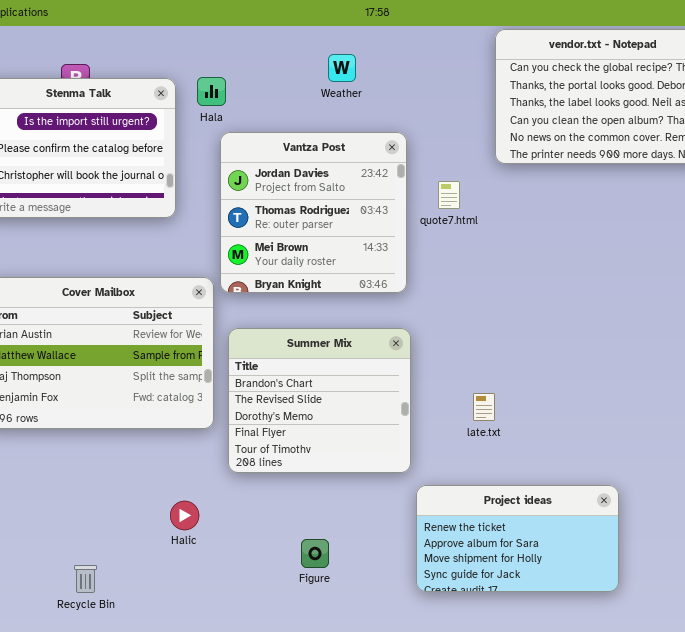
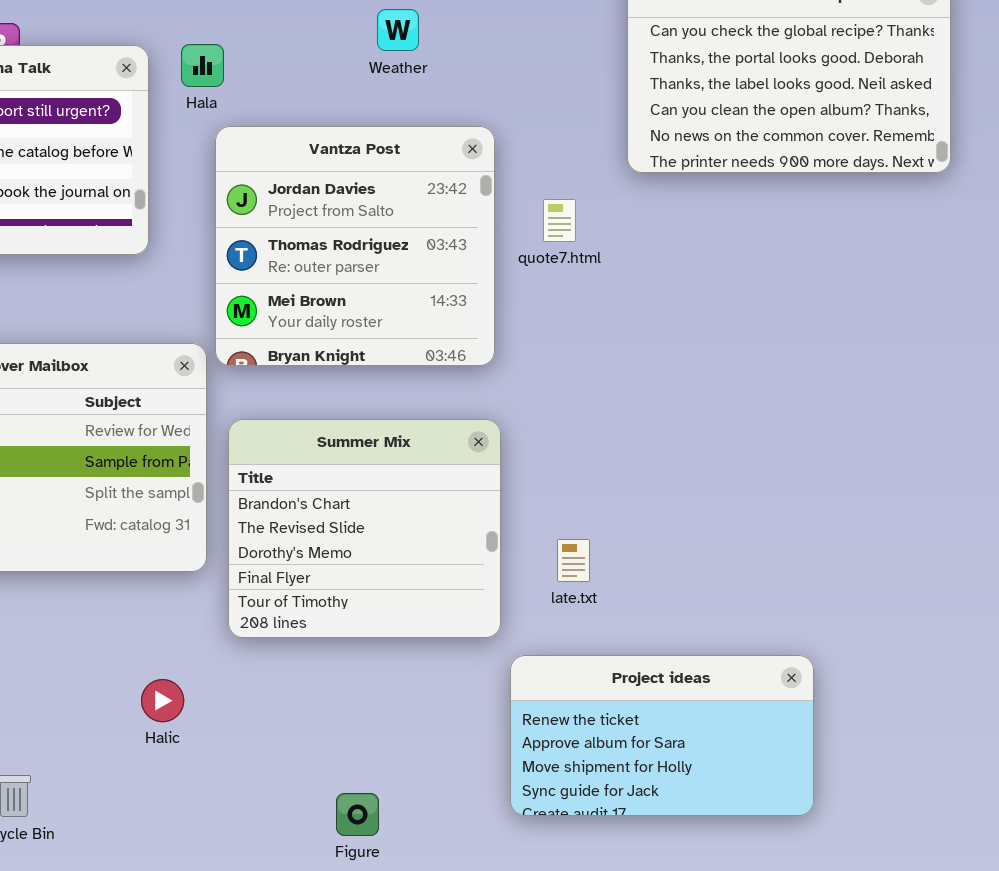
late.txt: [473,393,495,421] -> [557,539,590,582], moved
Figure: [301,539,329,568] -> [336,793,379,836], moved

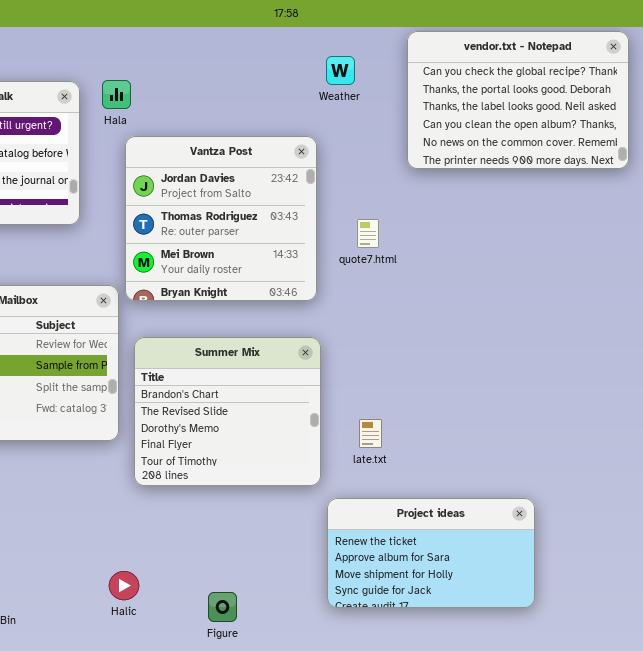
Weather: [377,9,419,51] -> [326,56,355,85], moved
quote7.html: [543,199,576,242] -> [357,219,379,248], moved
Halic: [141,679,184,722] -> [109,571,139,600], moved

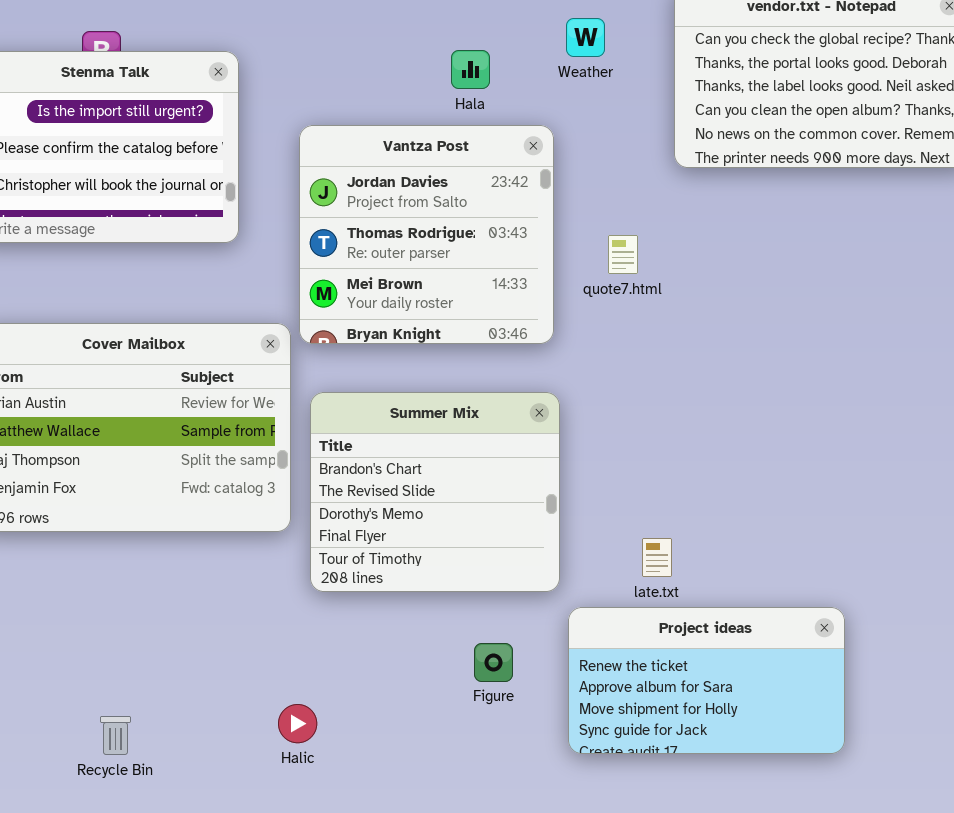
Hala: [102,80,131,109] -> [451,50,490,89], moved
late.txt: [359,419,382,448] -> [642,538,672,577], moved
Figure: [208,592,237,622] -> [474,643,513,682], moved

